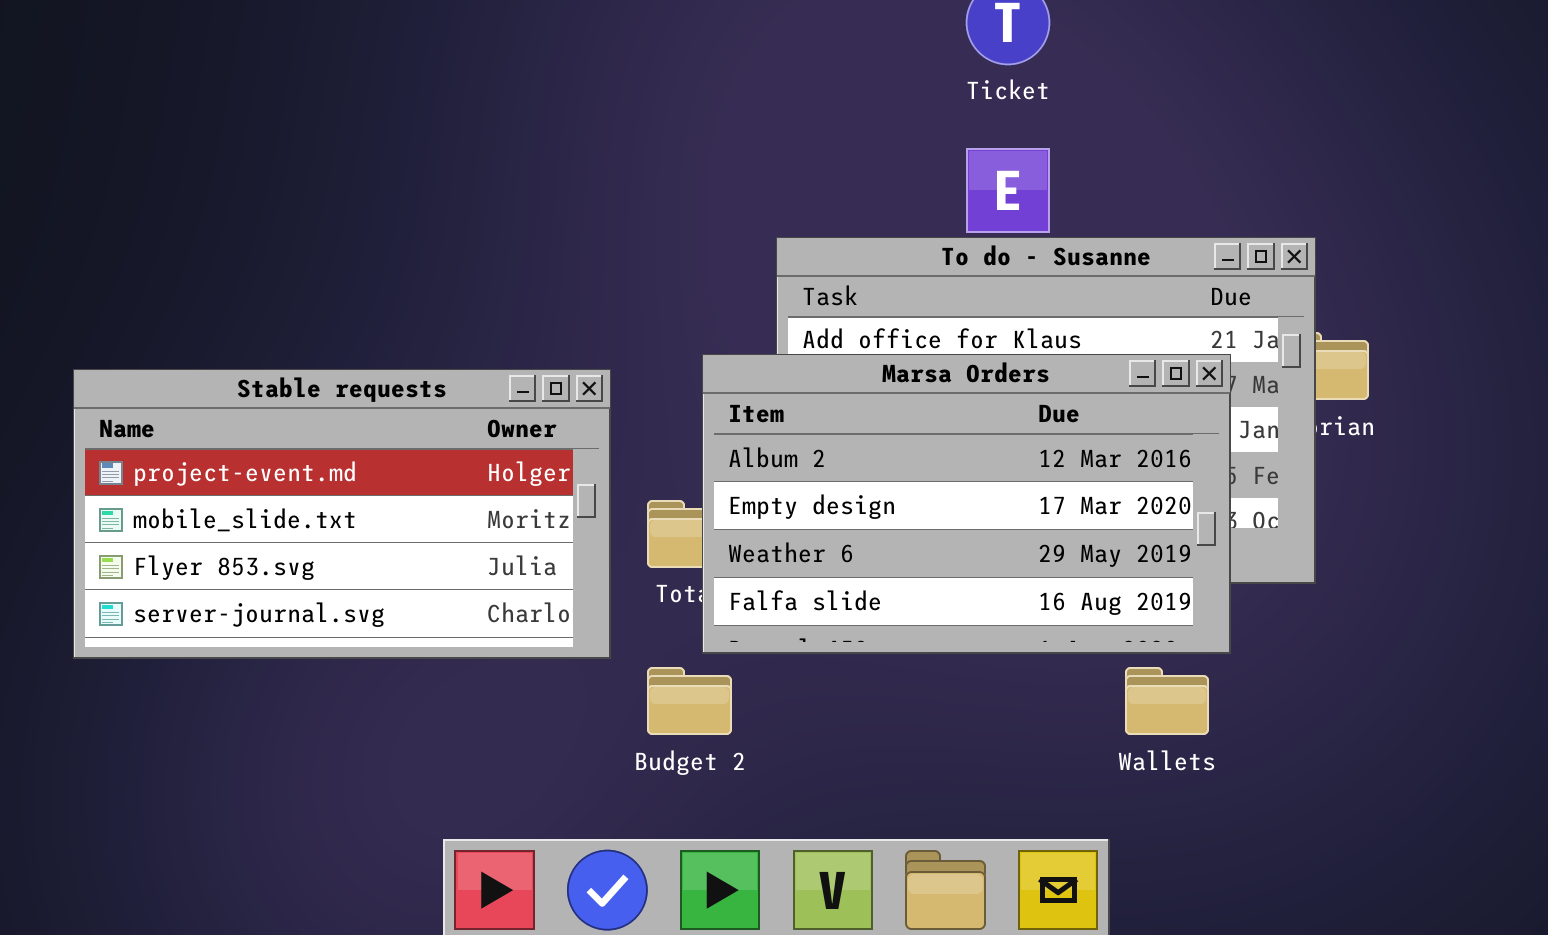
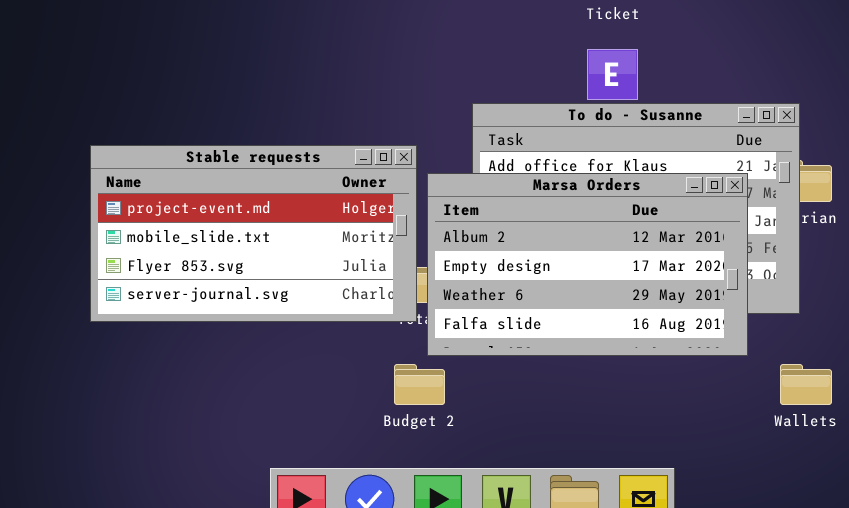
Stable requests: [73,369,611,659] -> [90,145,417,322], moved
Wallets: [1125,667,1209,735] -> [780,364,832,405], moved

